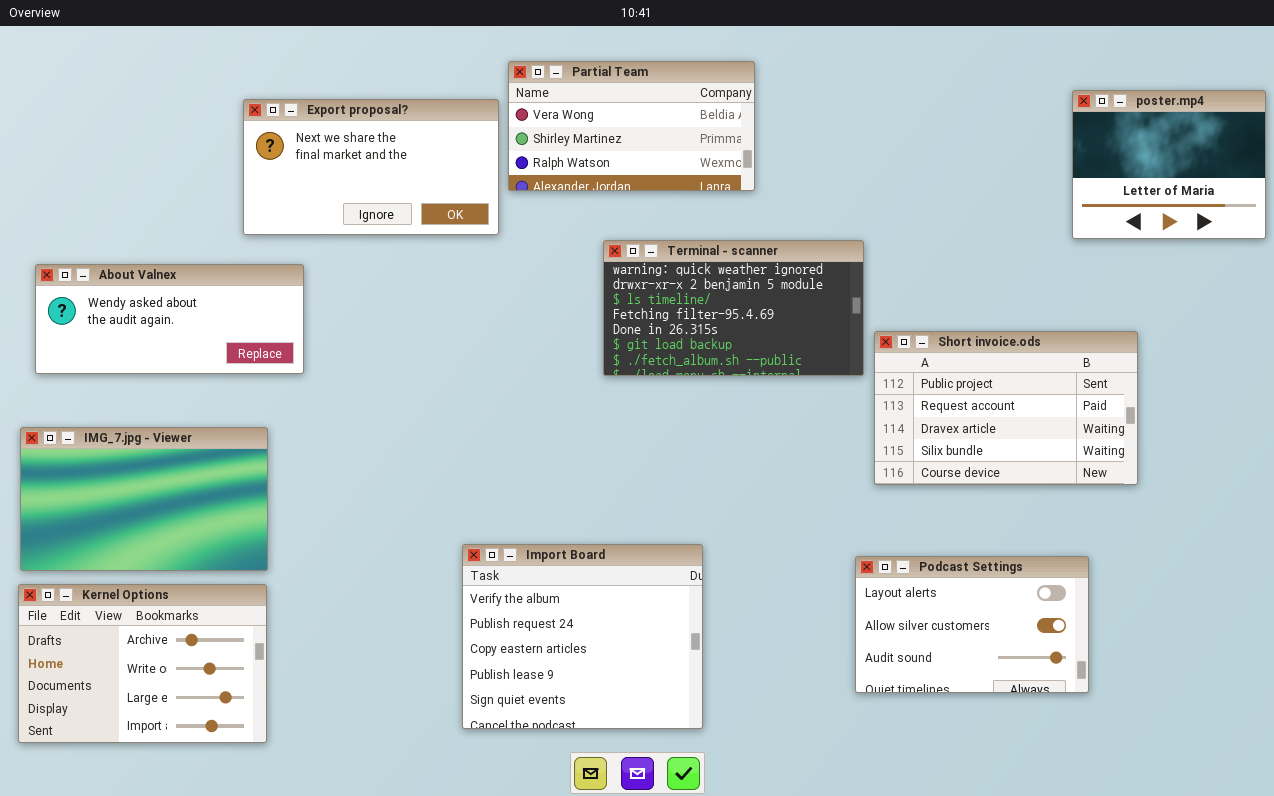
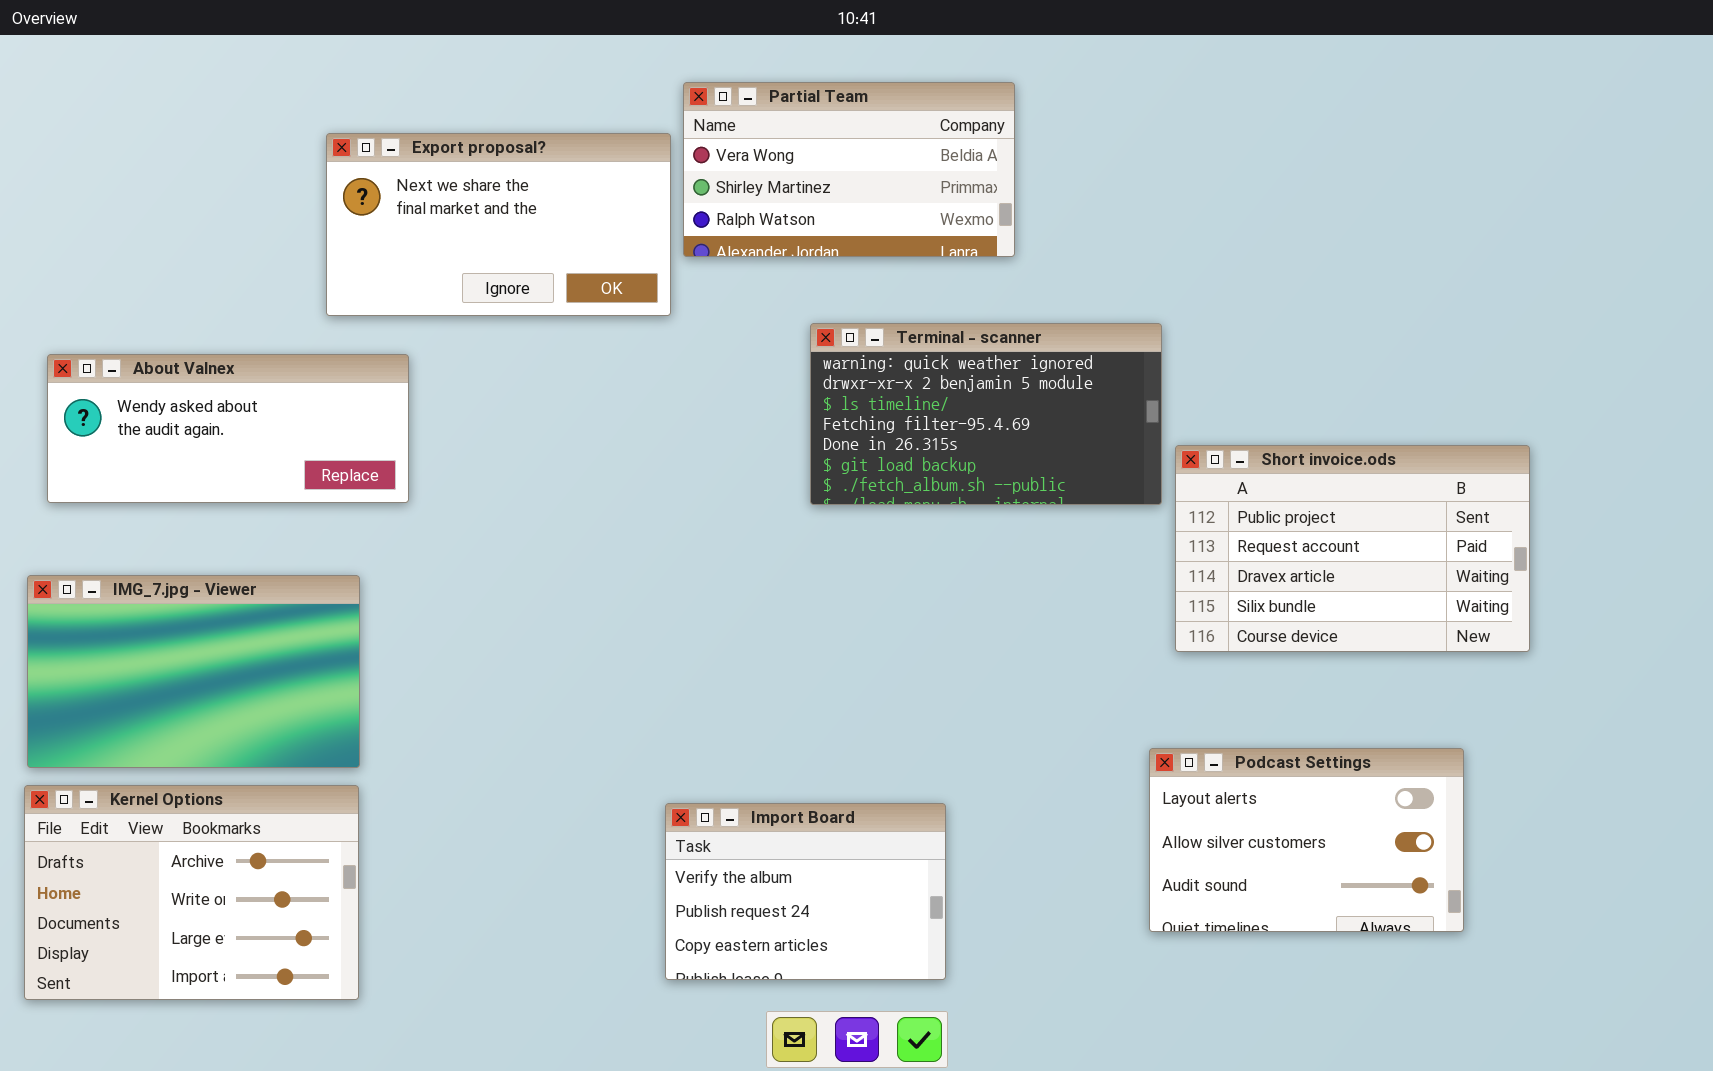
poster.mp4: [1072,90,1266,239] -> none, closed
Import Board: [462,544,703,729] -> [665,803,946,980], resized

